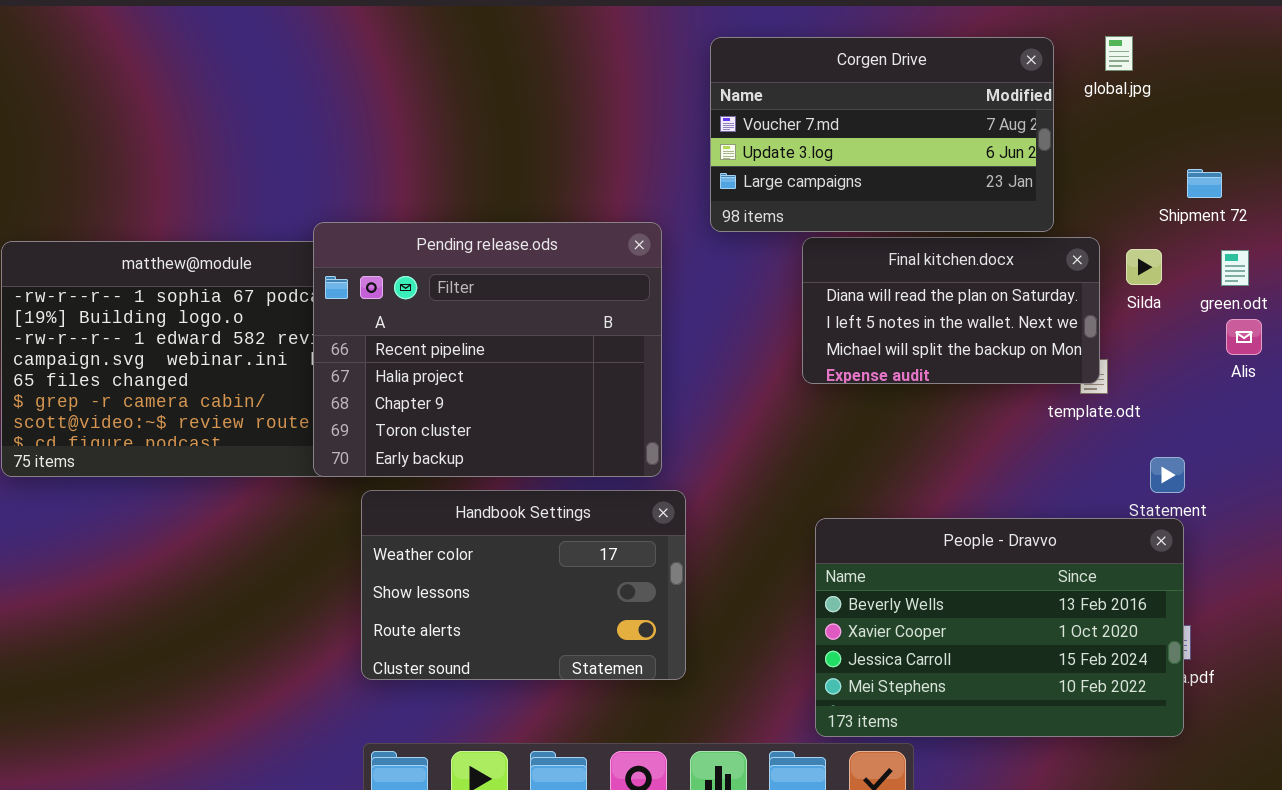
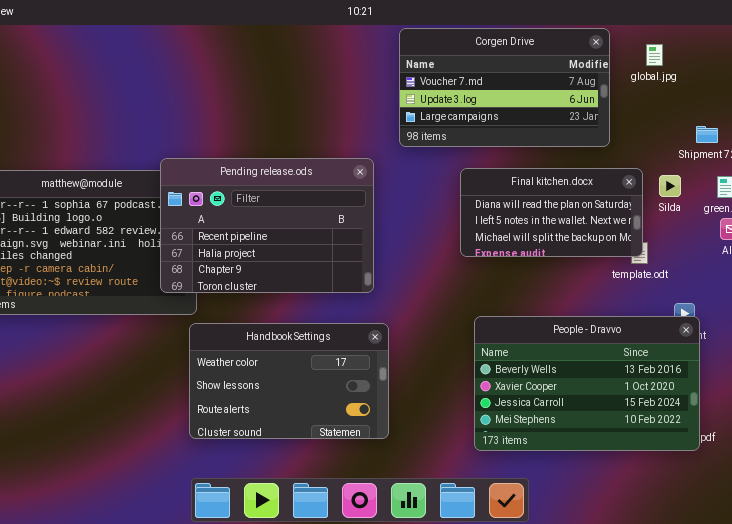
Corgen Drive: [710,37,1054,232] -> [399,28,610,147], moved
Pending release.ods: [313,222,662,477] -> [160,158,374,293], resized
People - Dravvo: [815,518,1184,737] -> [474,316,700,451], moved

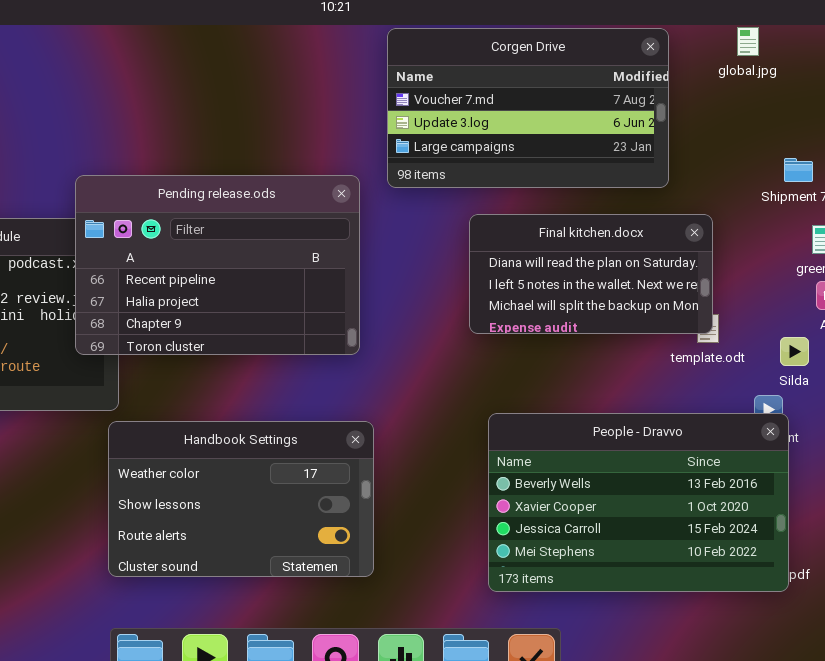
global.jpg: [646,44,663,66] -> [737,27,759,56], moved
Pending release.ods: [160,158,374,293] -> [75,175,360,355], moved
Silda: [659,175,681,197] -> [780,337,809,366], moved

